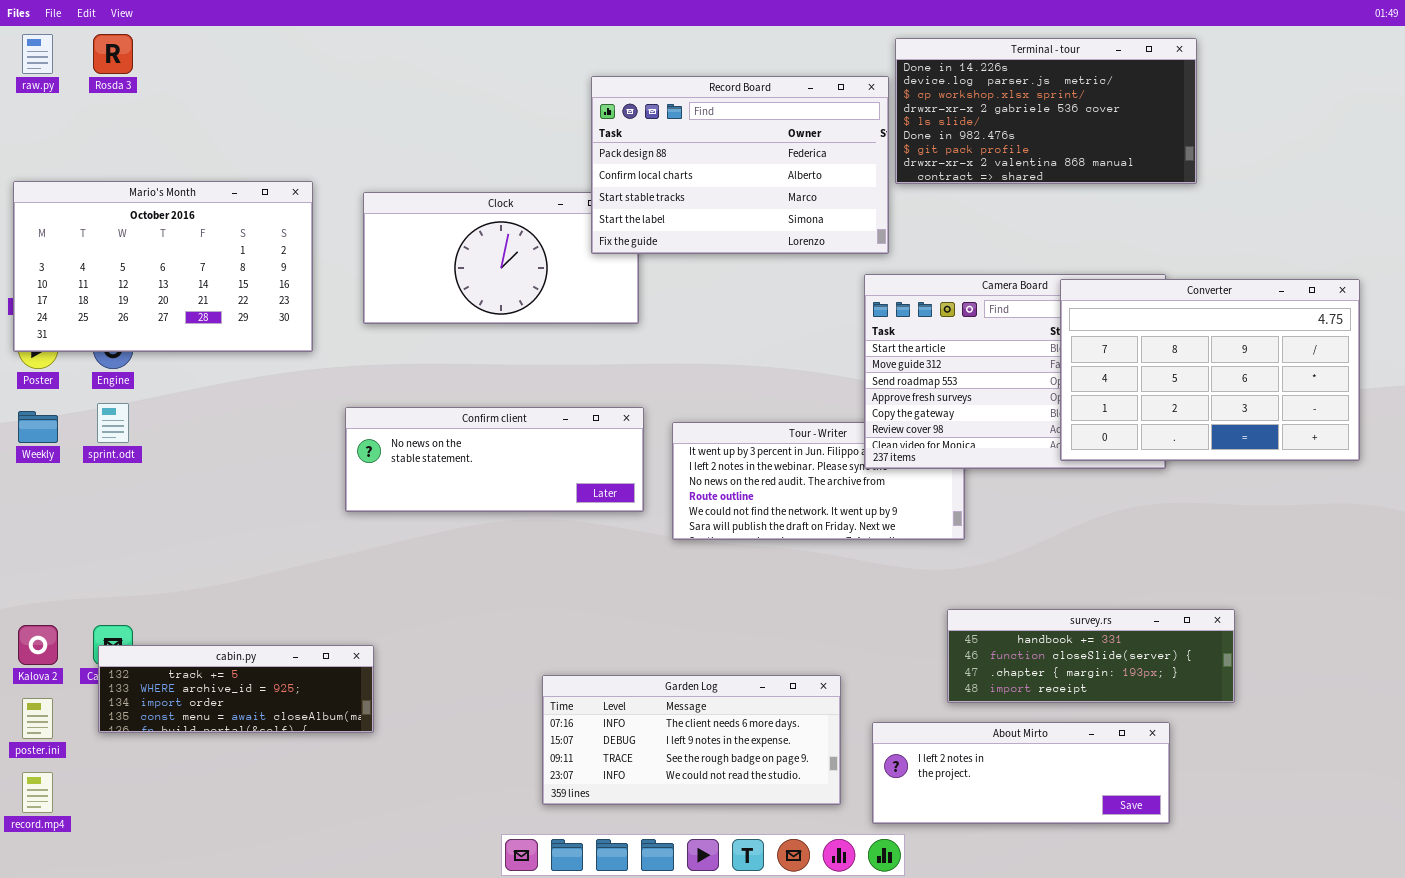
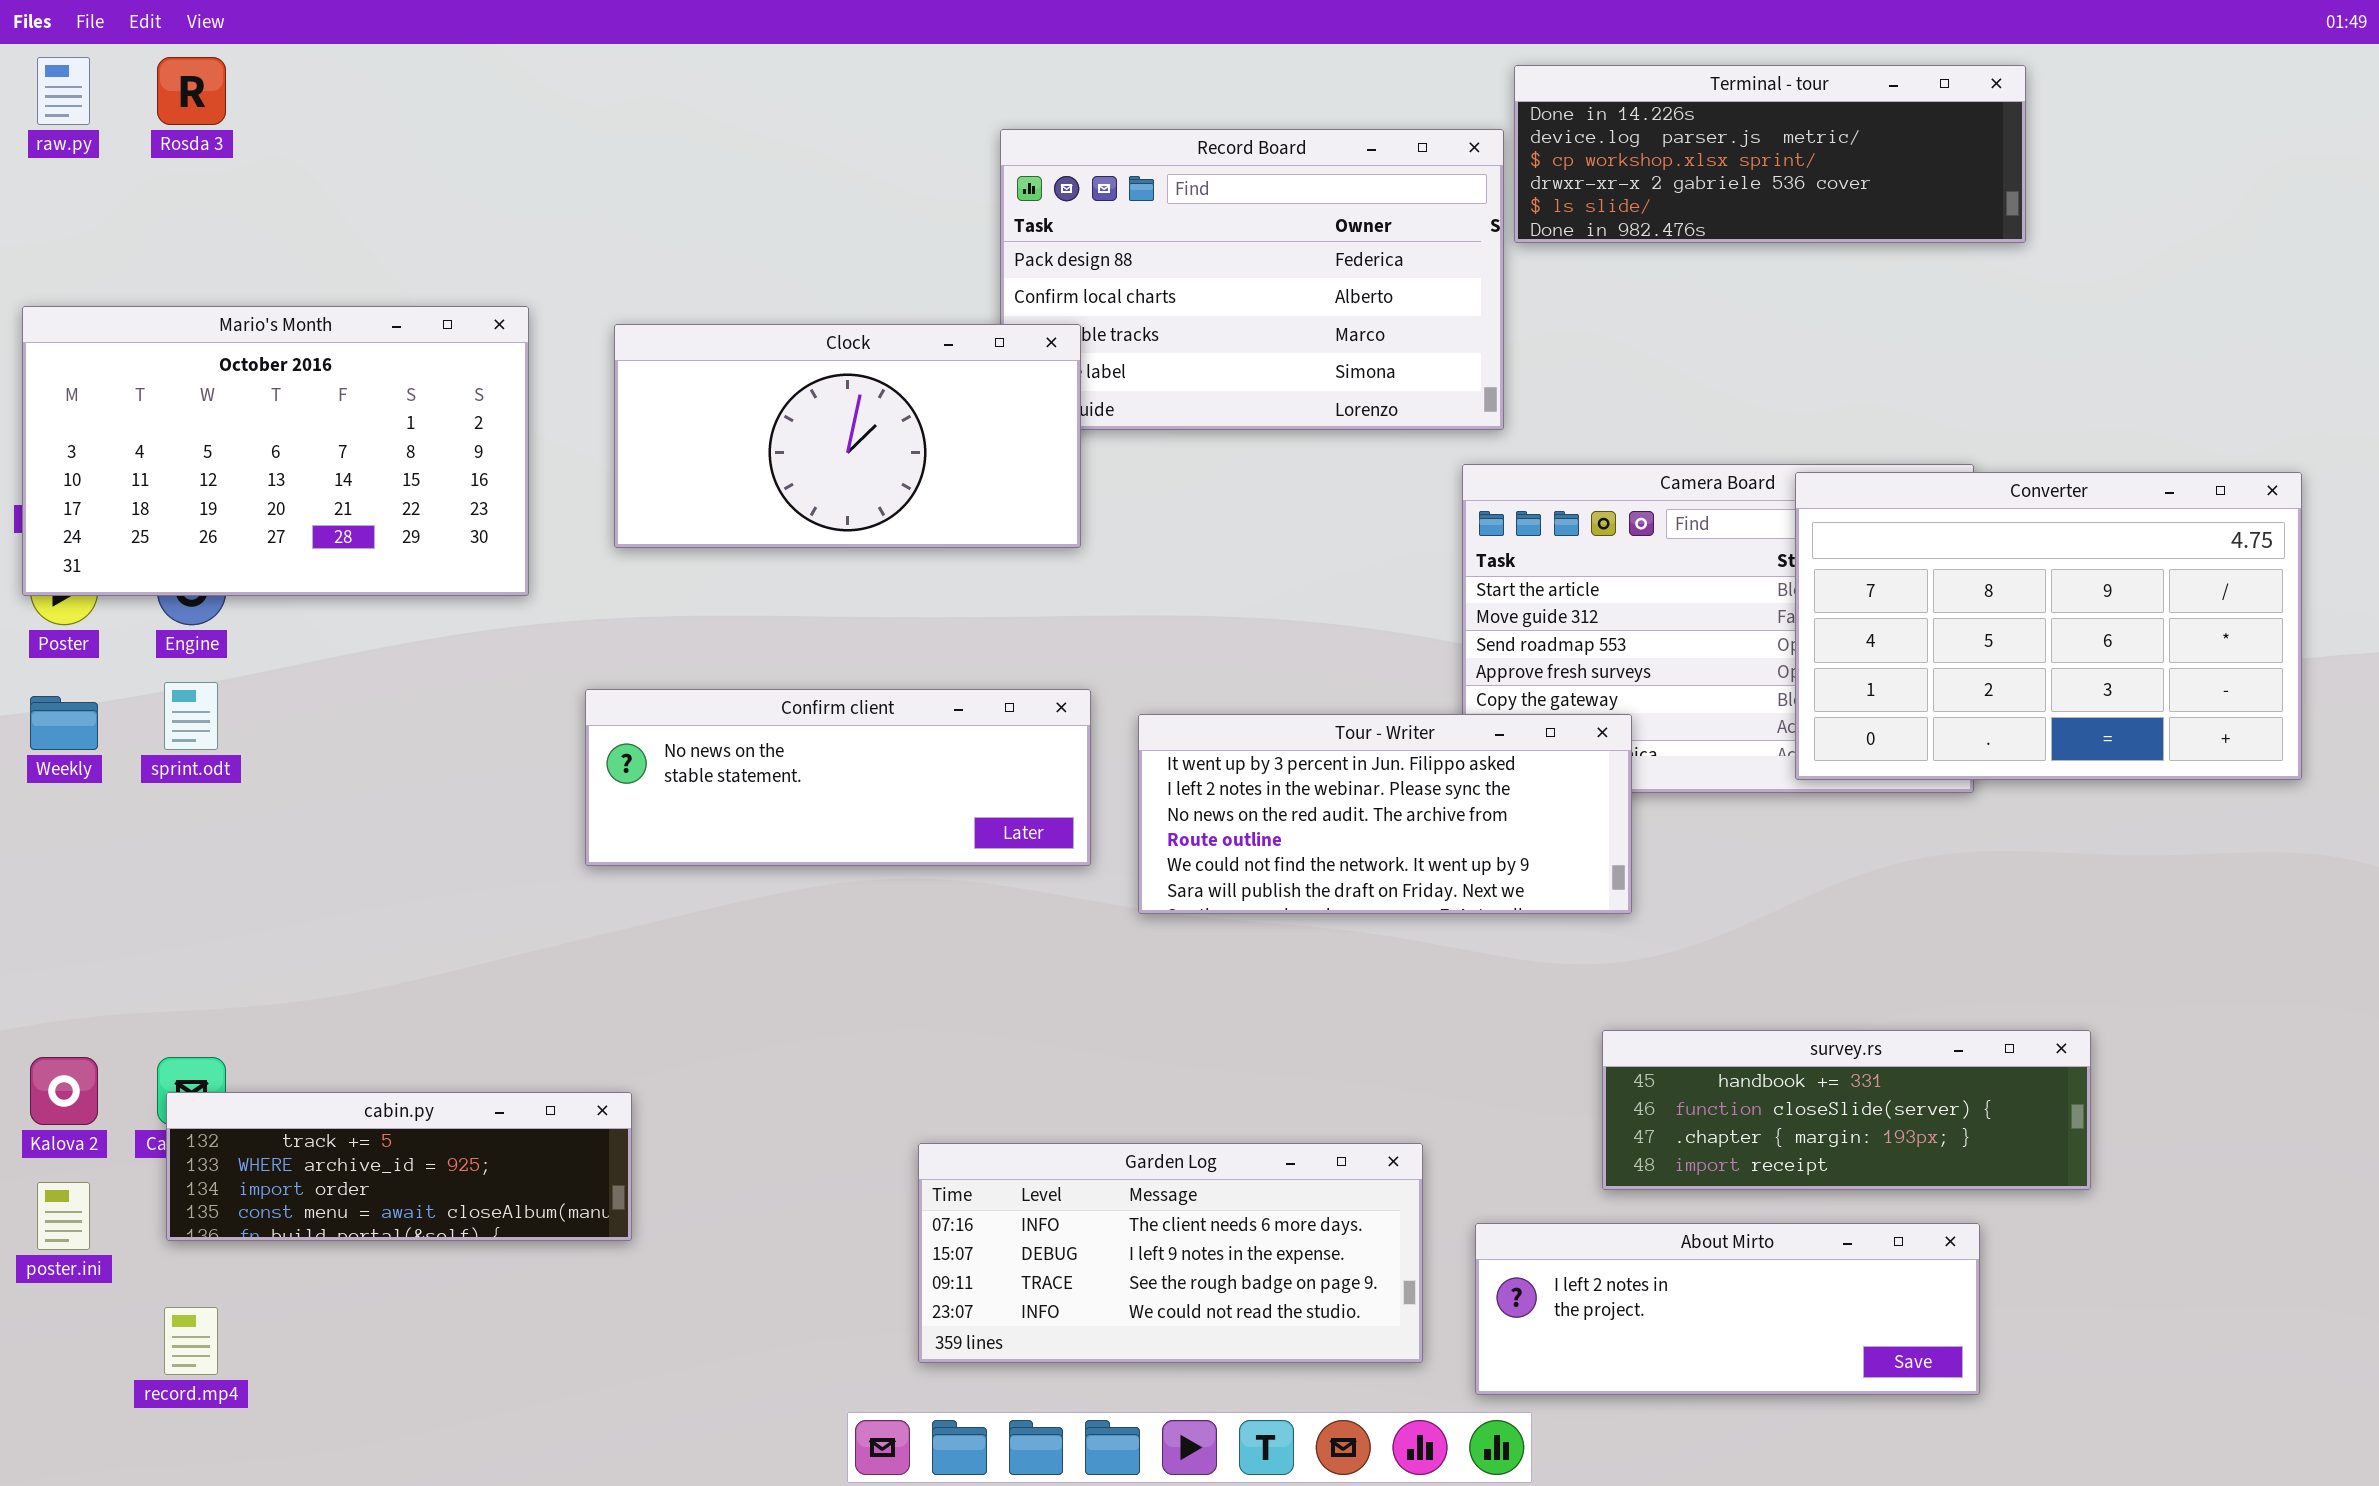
Terminal - tour: [895,38,1197,184] -> [1514,65,2026,243], resized
Clock: [363,192,639,324] -> [614,324,1081,548], raised
Tour - Writer: [672,422,965,540] -> [1138,714,1632,914], raised
record.mp4: [22,772,53,813] -> [164,1307,218,1375], moved

